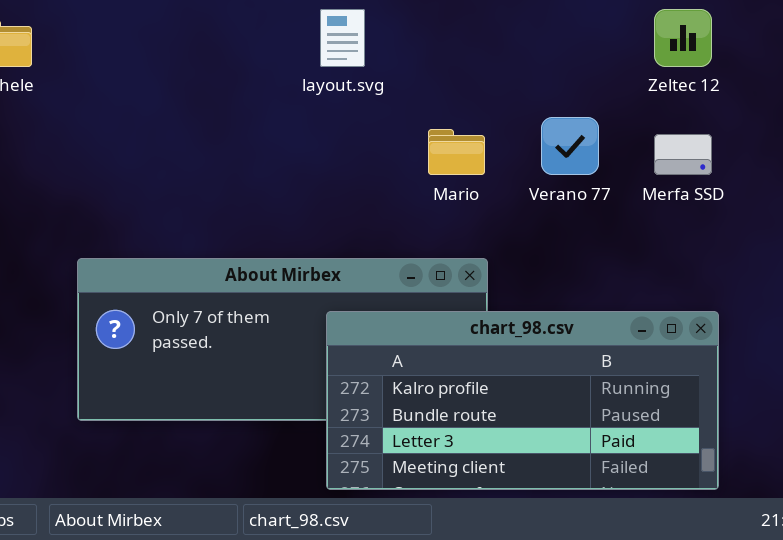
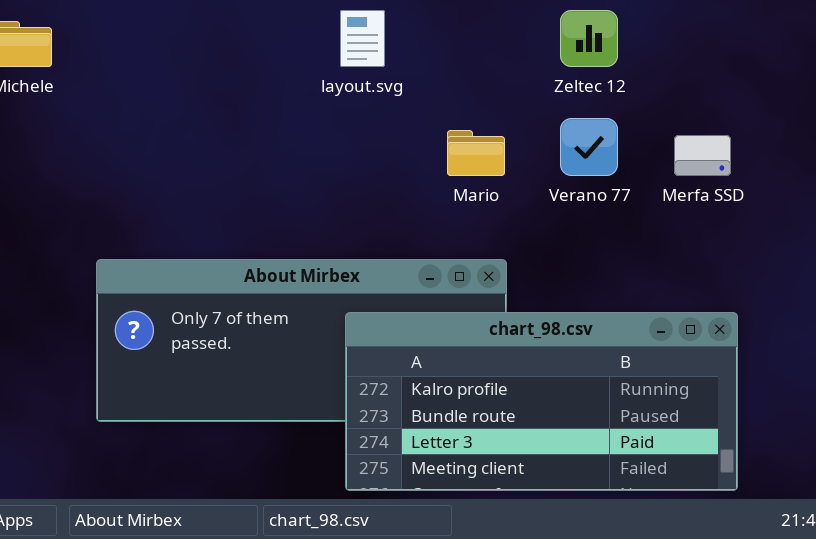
Zeltec 12: [654,9,712,67] -> [560,10,618,67], moved

